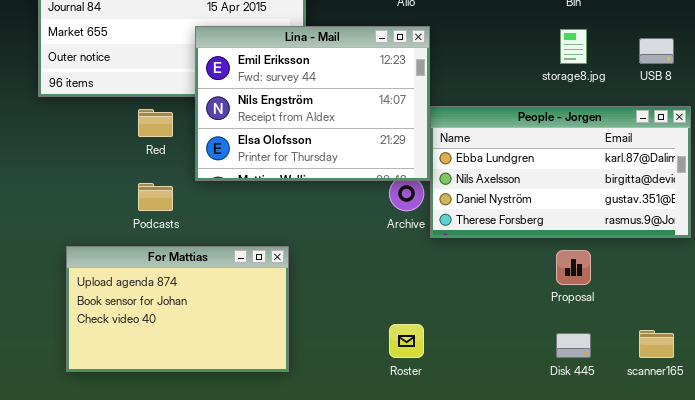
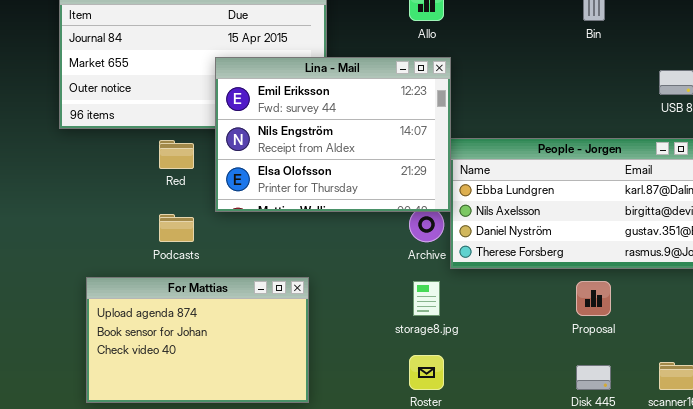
storage8.jpg: [560,29,587,64] -> [413,281,440,316], moved

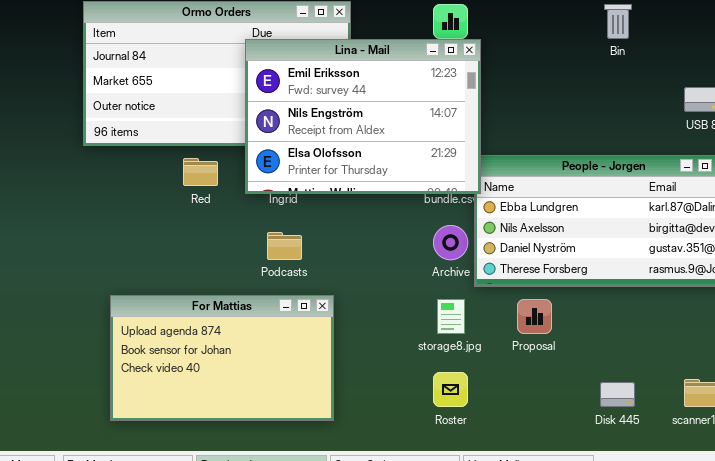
Lina - Mail: [215,57,451,212] -> [245,39,481,194], moved
Podcasts: [159,214,194,242] -> [267,232,302,260], moved
Proposal: [576,281,611,316] -> [517,299,552,334], moved

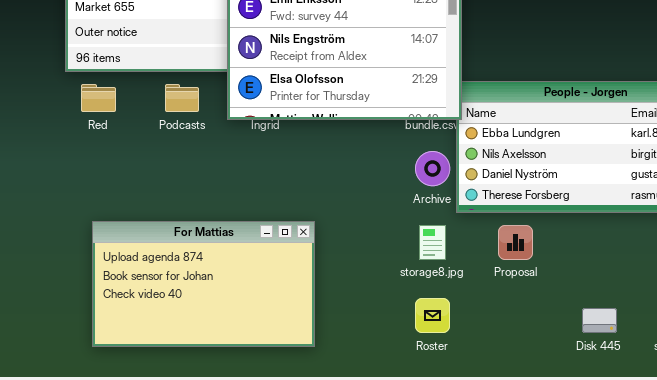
Red: [183,158,218,186] -> [81,84,116,112], moved
Podcasts: [267,232,302,260] -> [165,84,199,112], moved

